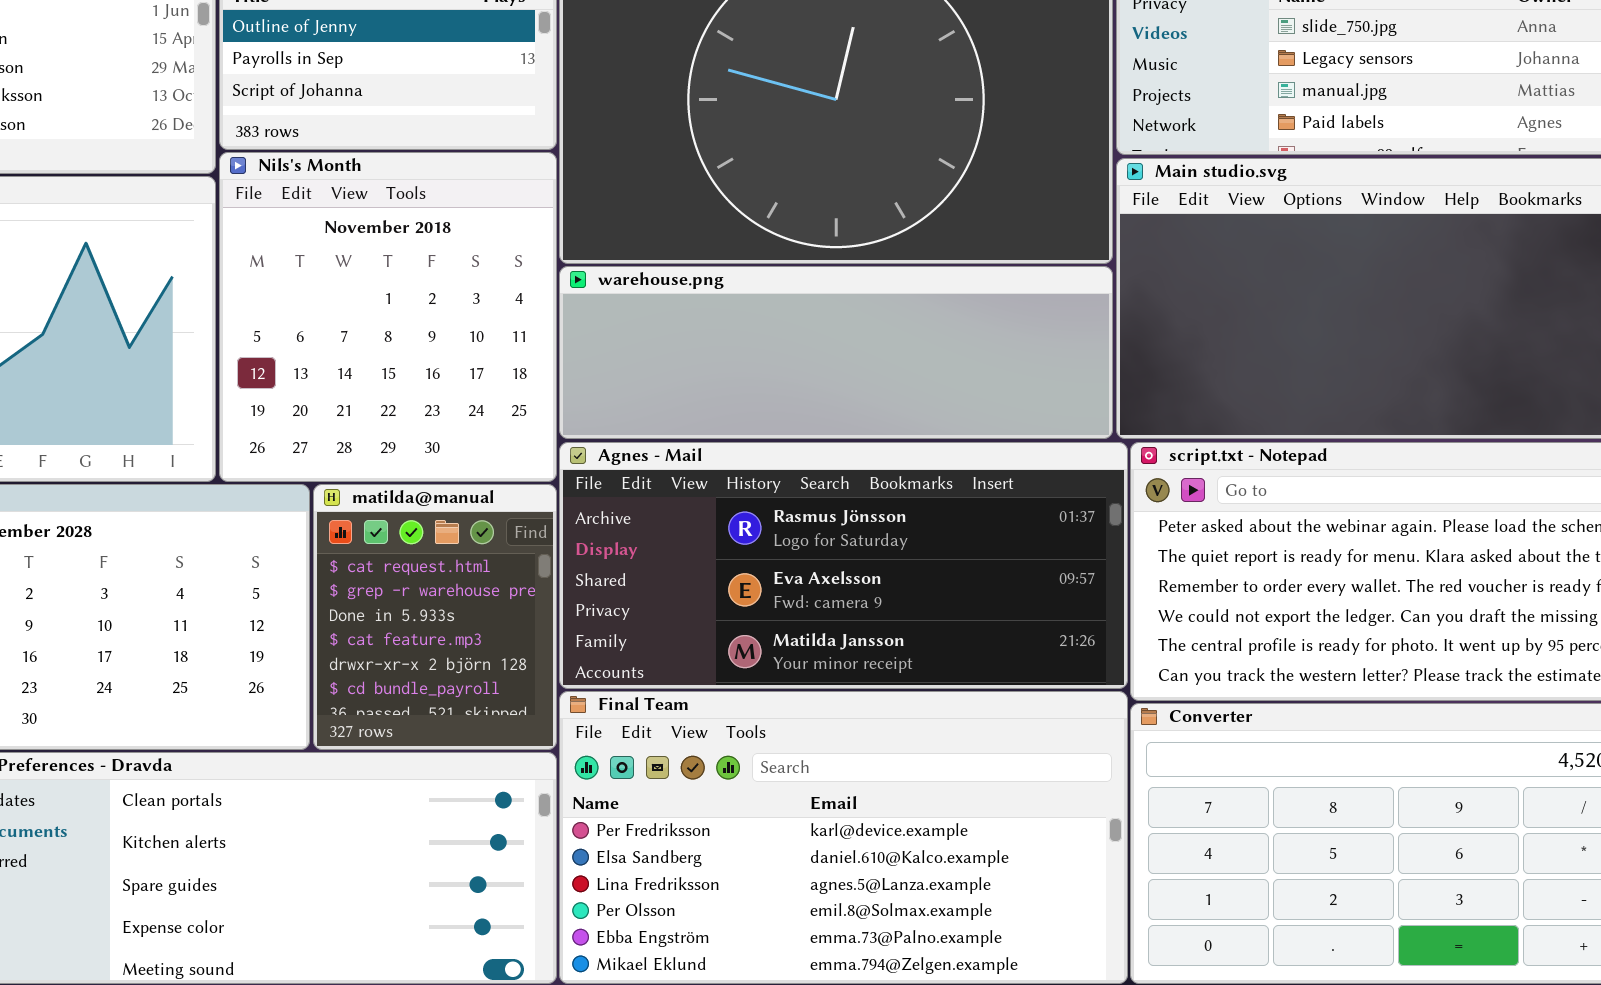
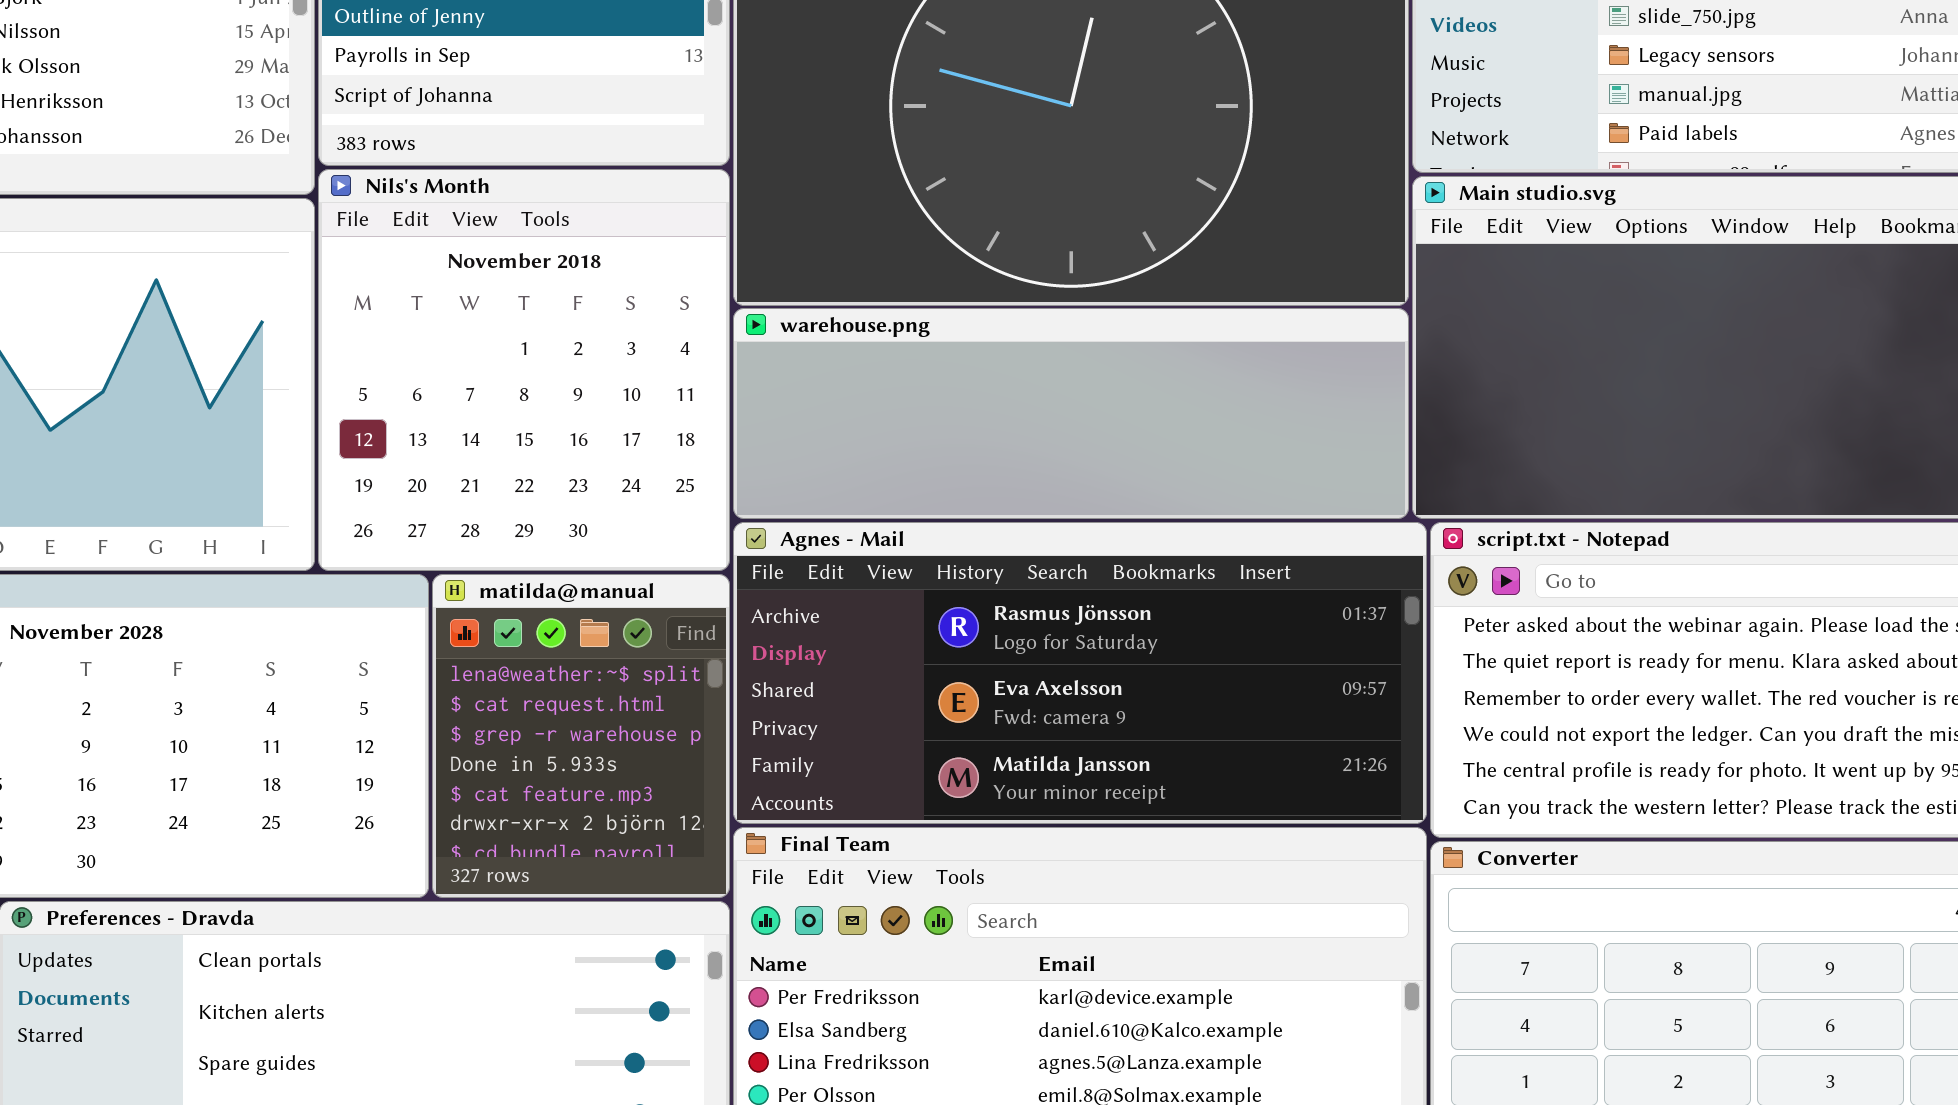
matilda@manual: [313,484,557,750] -> [432,574,730,898], scrolled up 1 row

